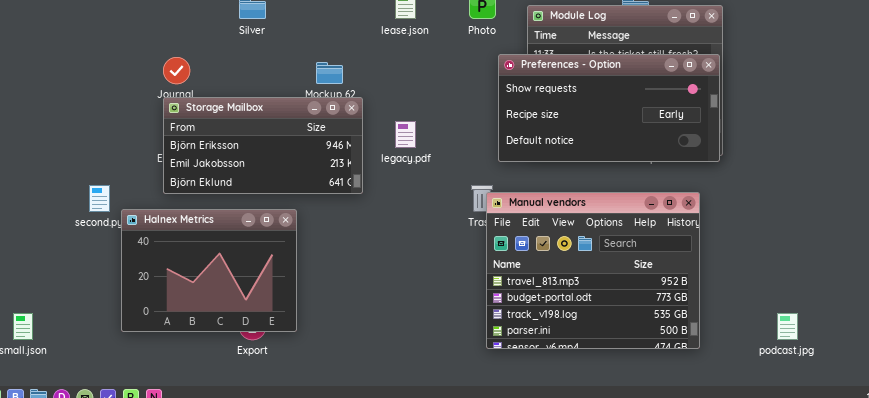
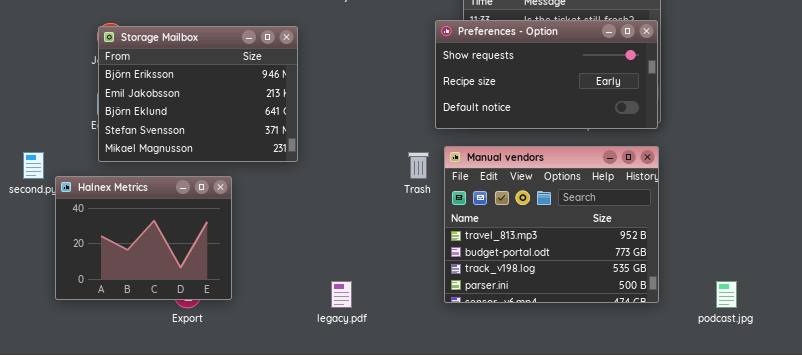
Storage Mailbox: [163,97,363,194] -> [98,26,298,162], resized
legacy.pdf: [395,121,416,148] -> [331,281,352,308], moved
Manual vendors: [486,192,700,349] -> [444,146,659,303], moved

